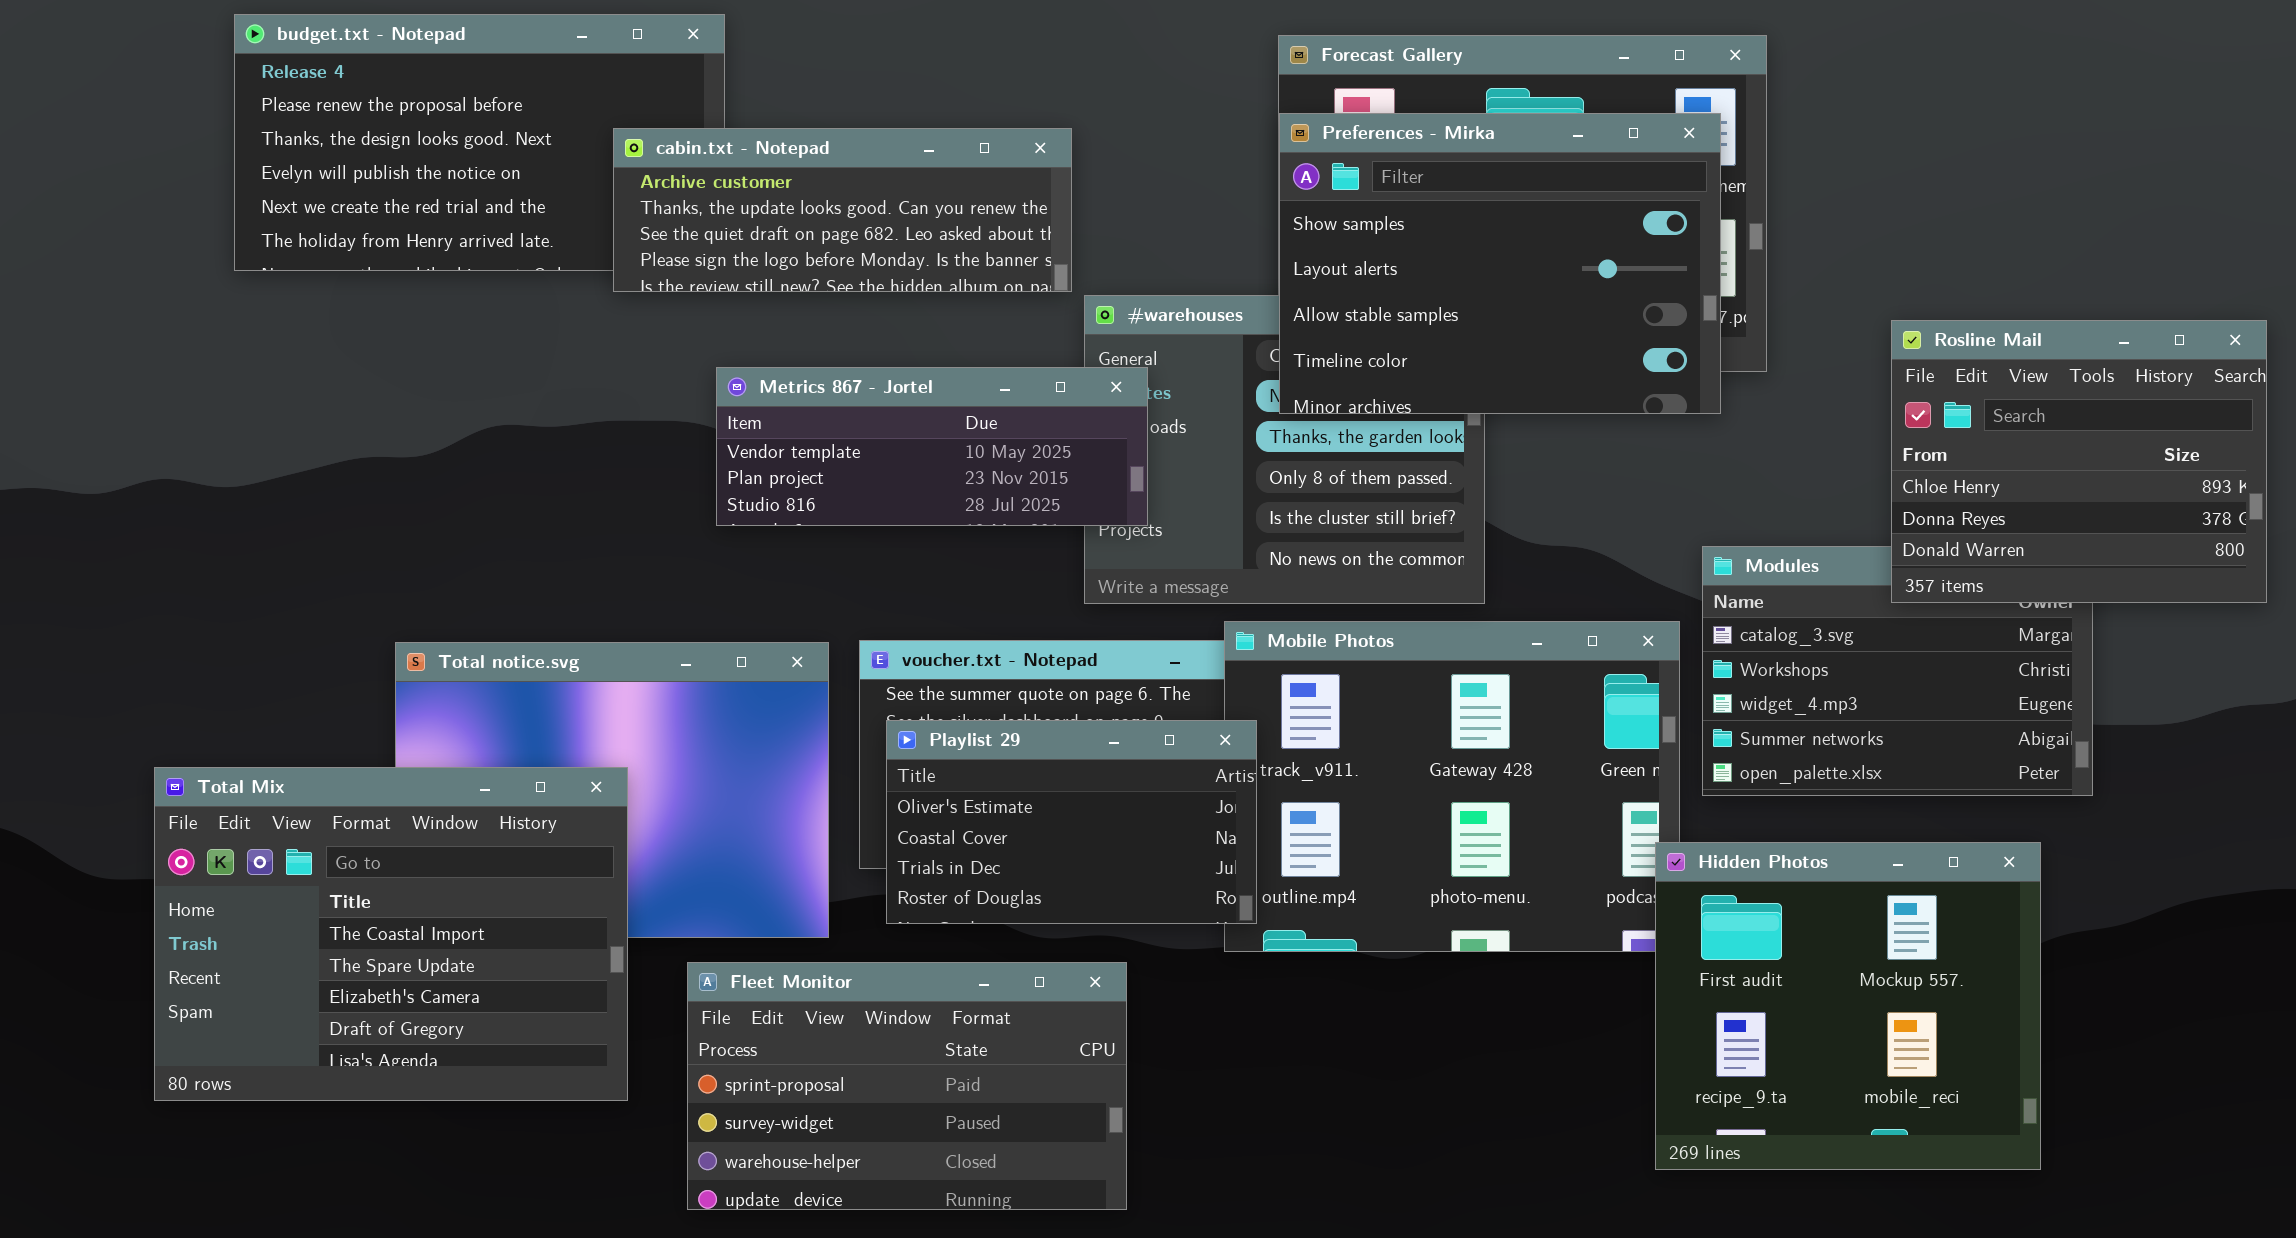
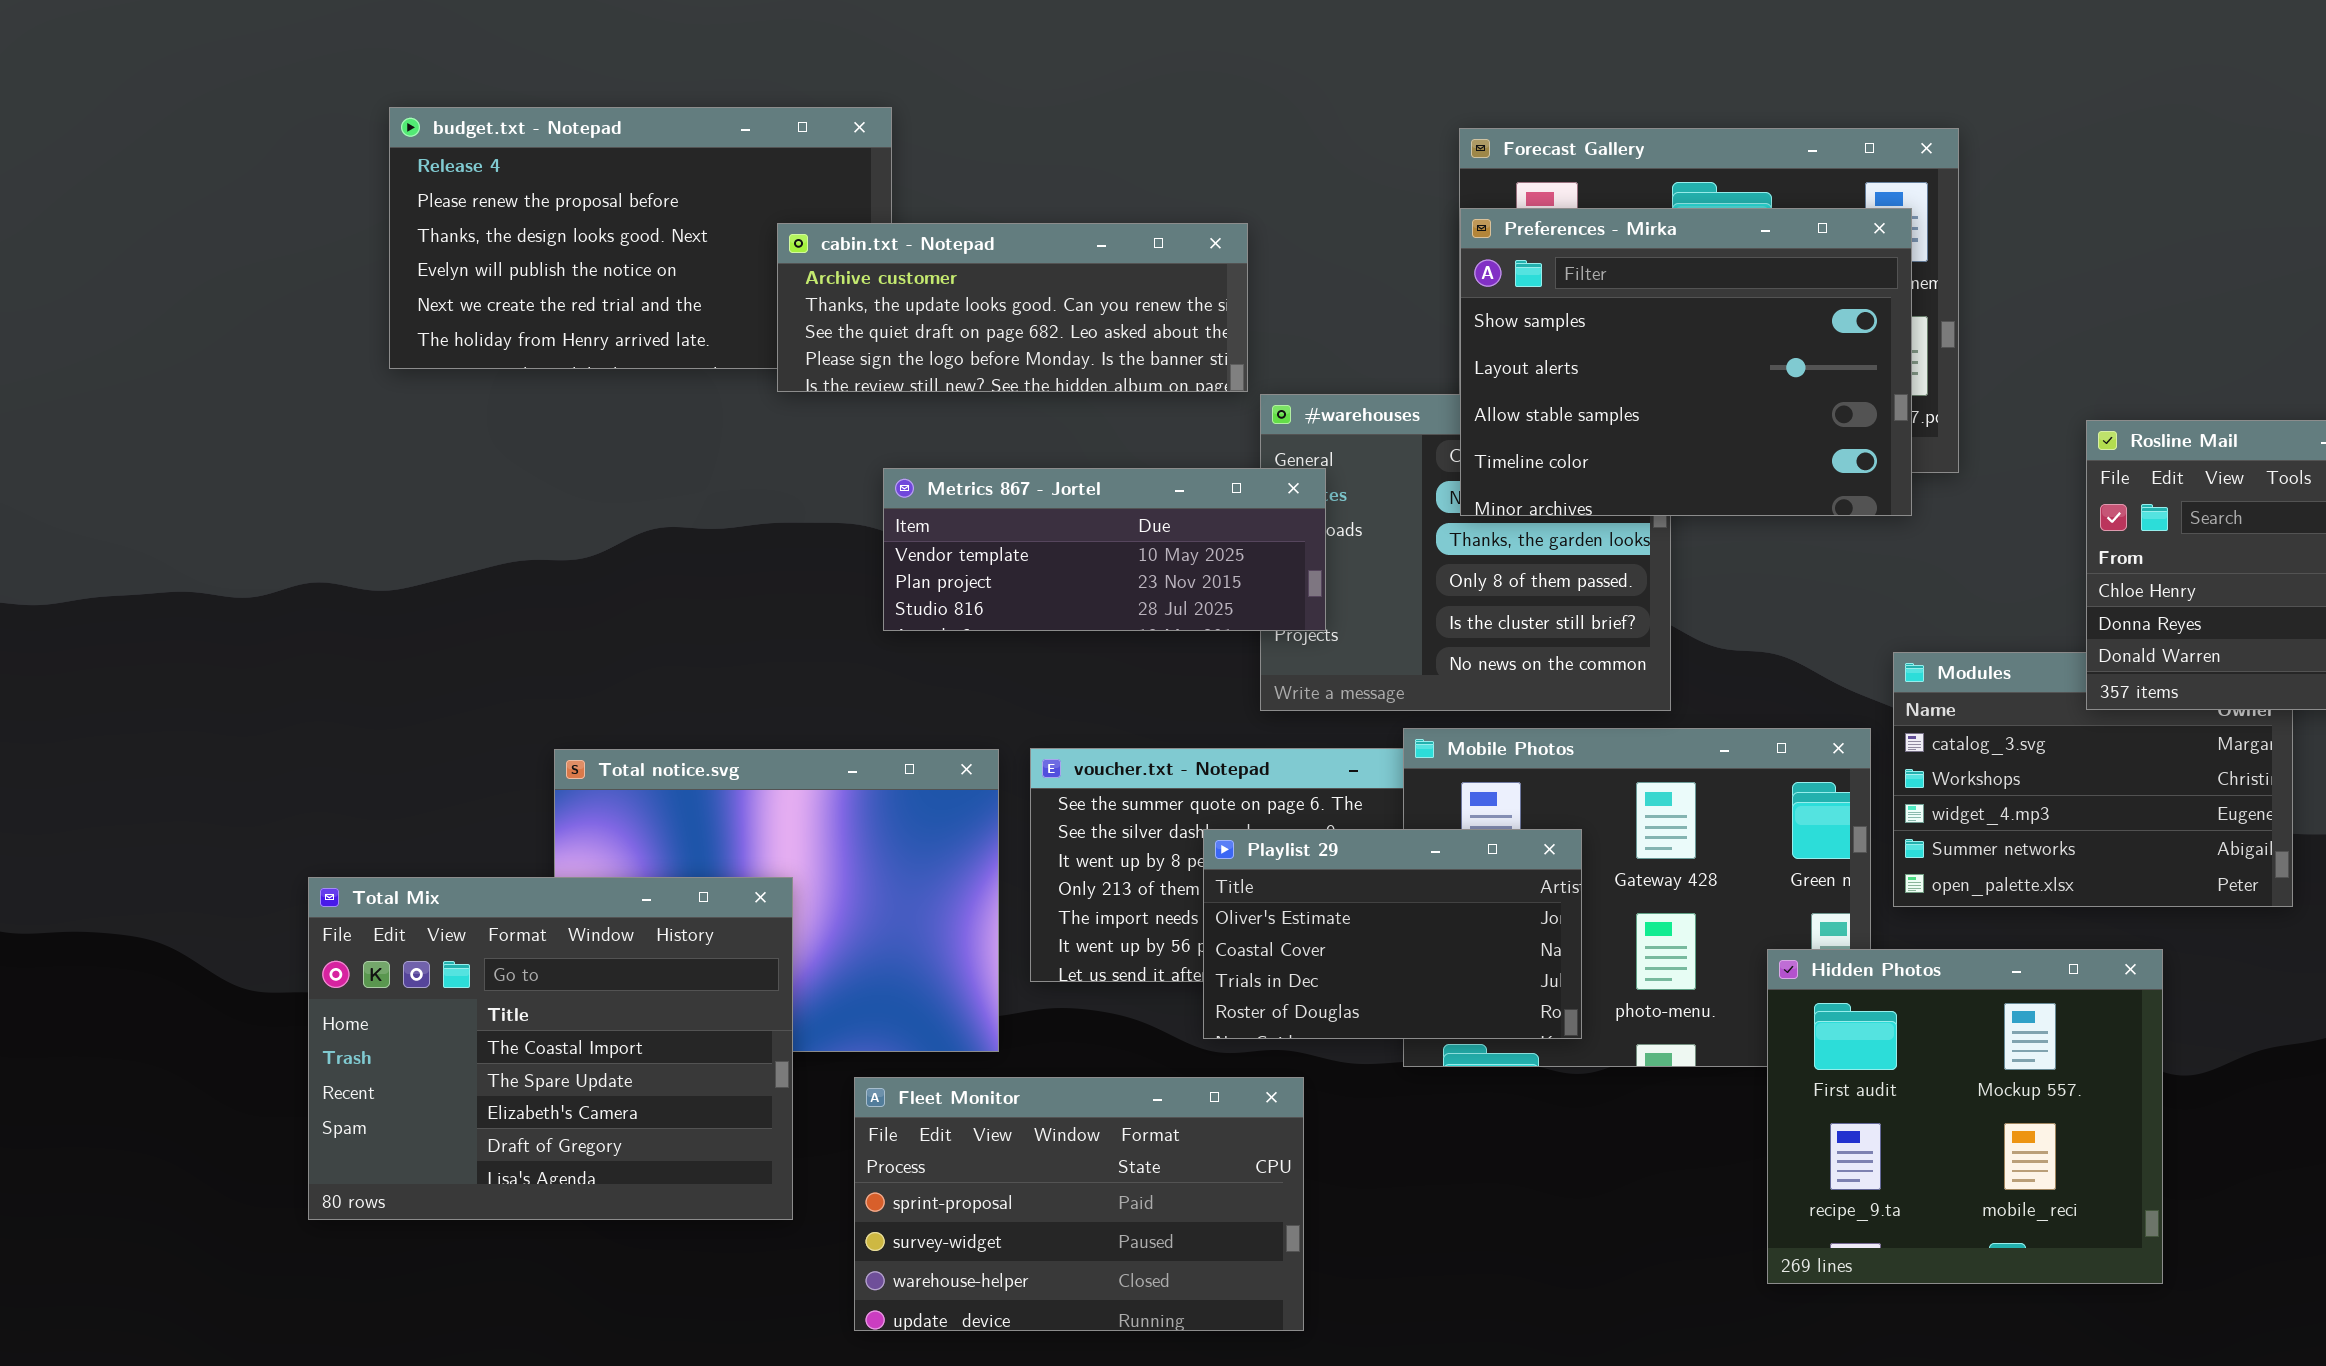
Playlist 29: [886,720,1257,924] -> [1203,829,1582,1039], moved
Hidden Photos: [1655,842,2041,1170] -> [1767,949,2163,1284], moved

